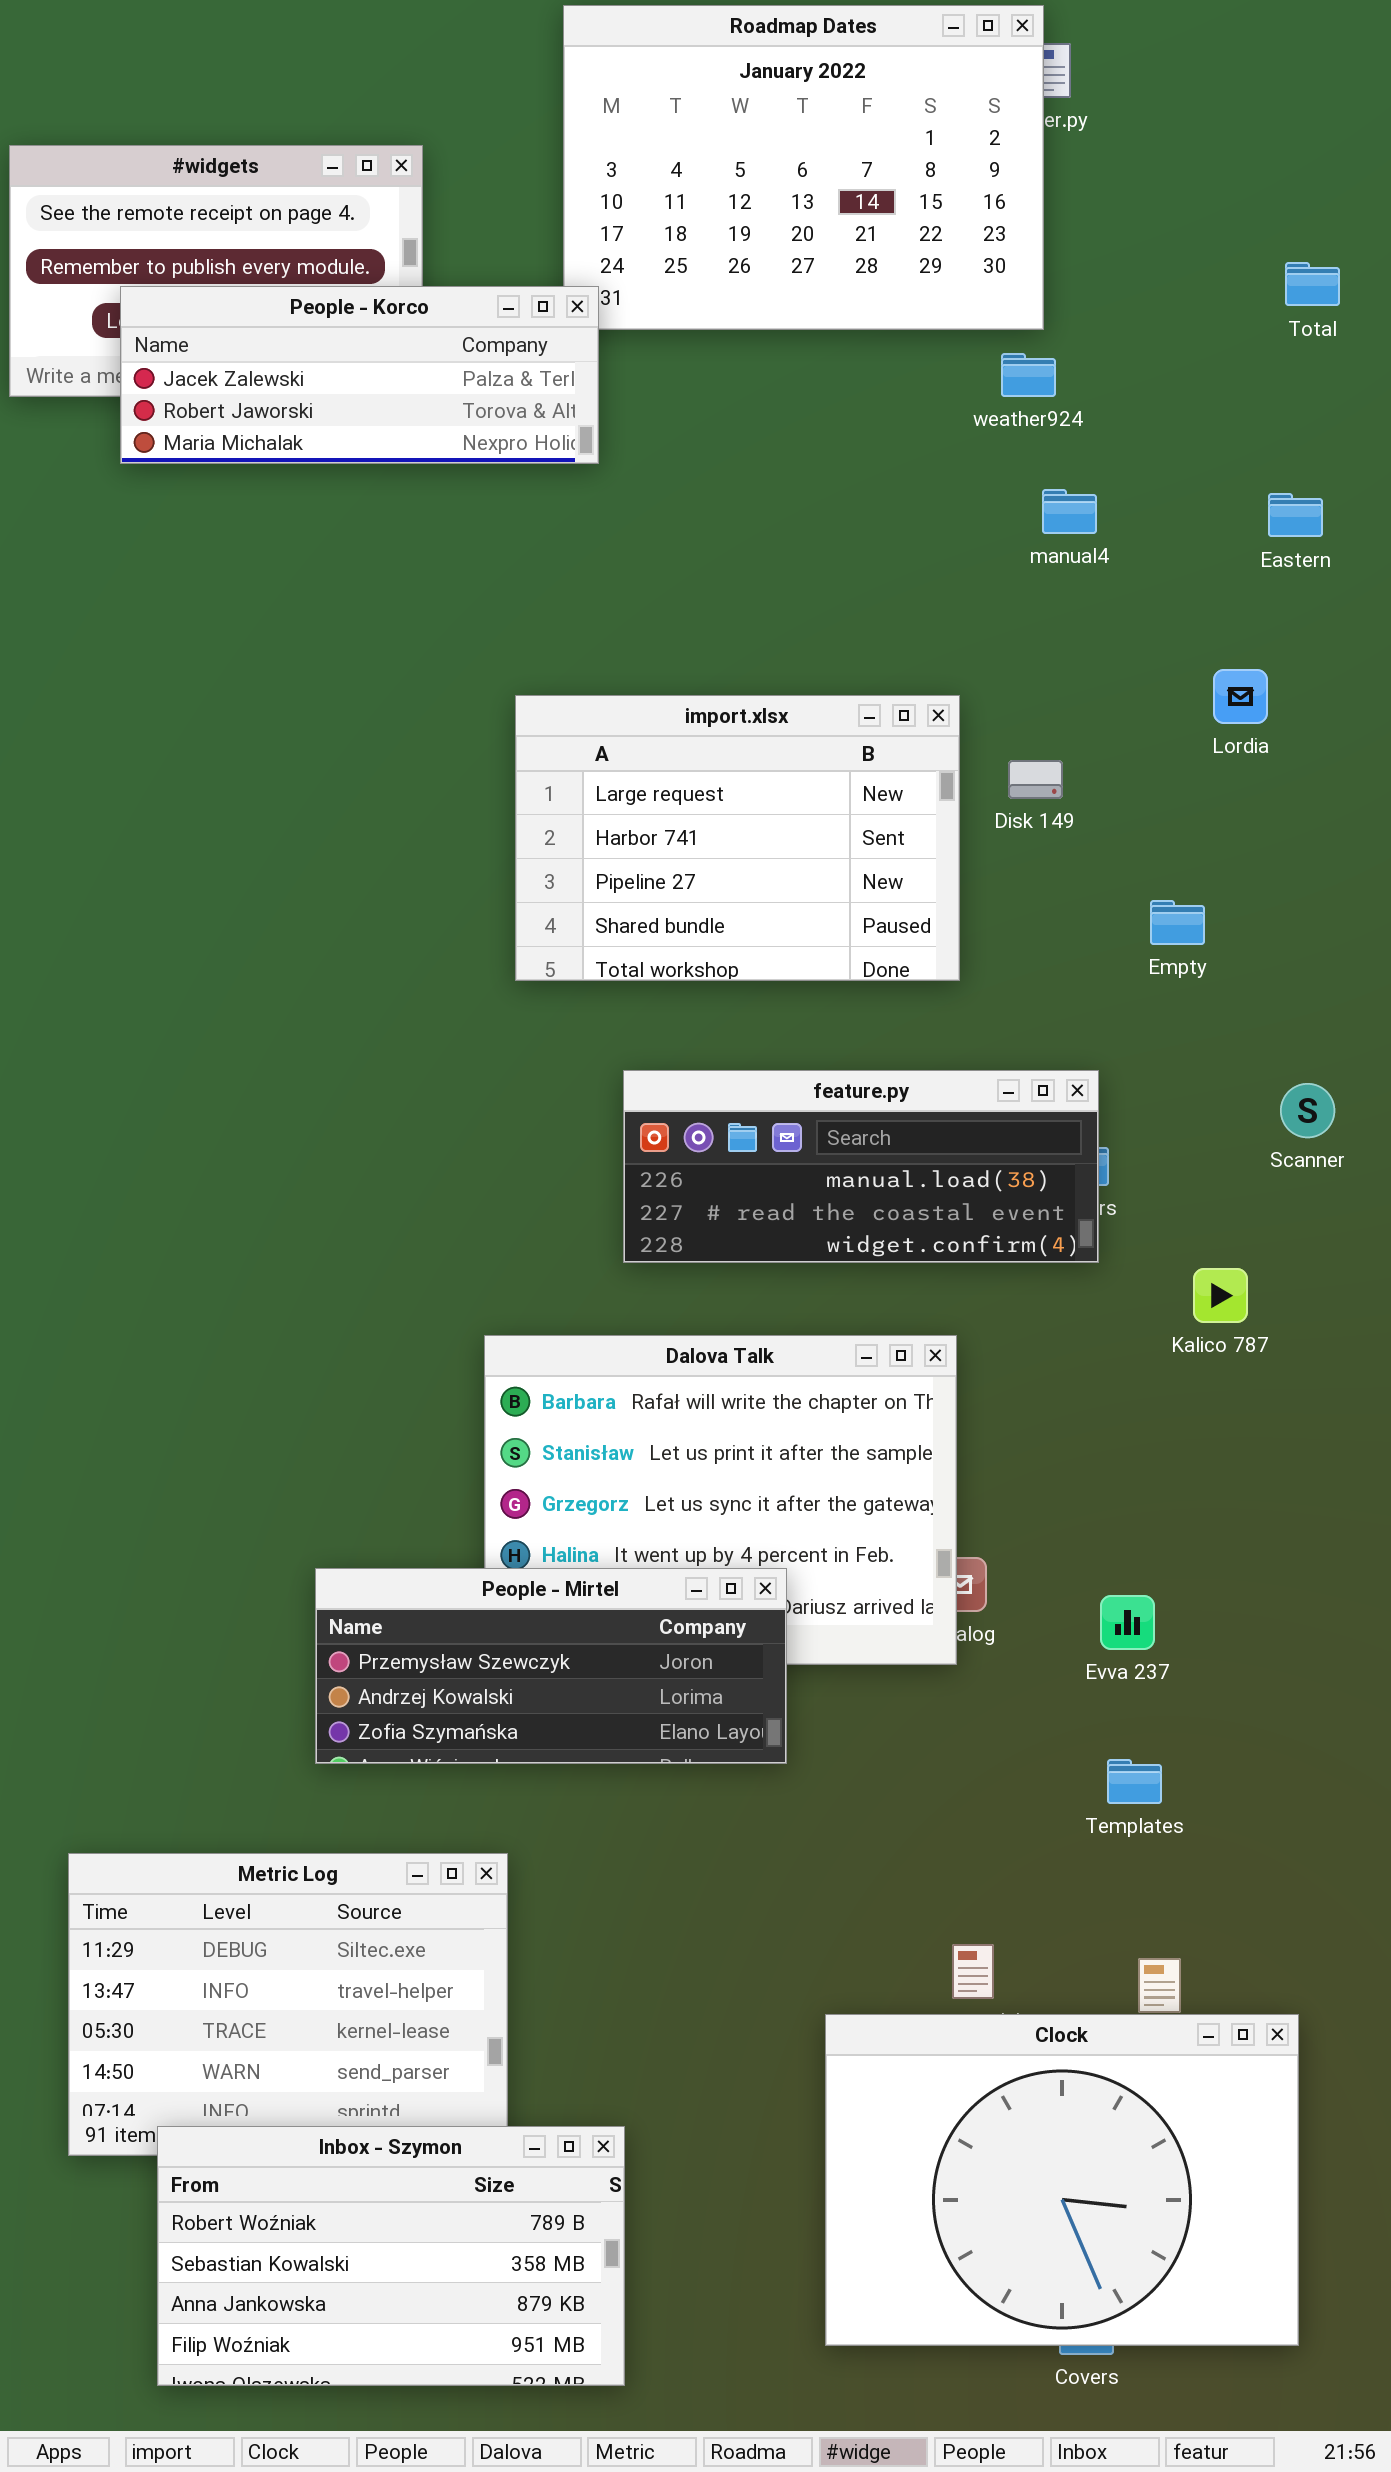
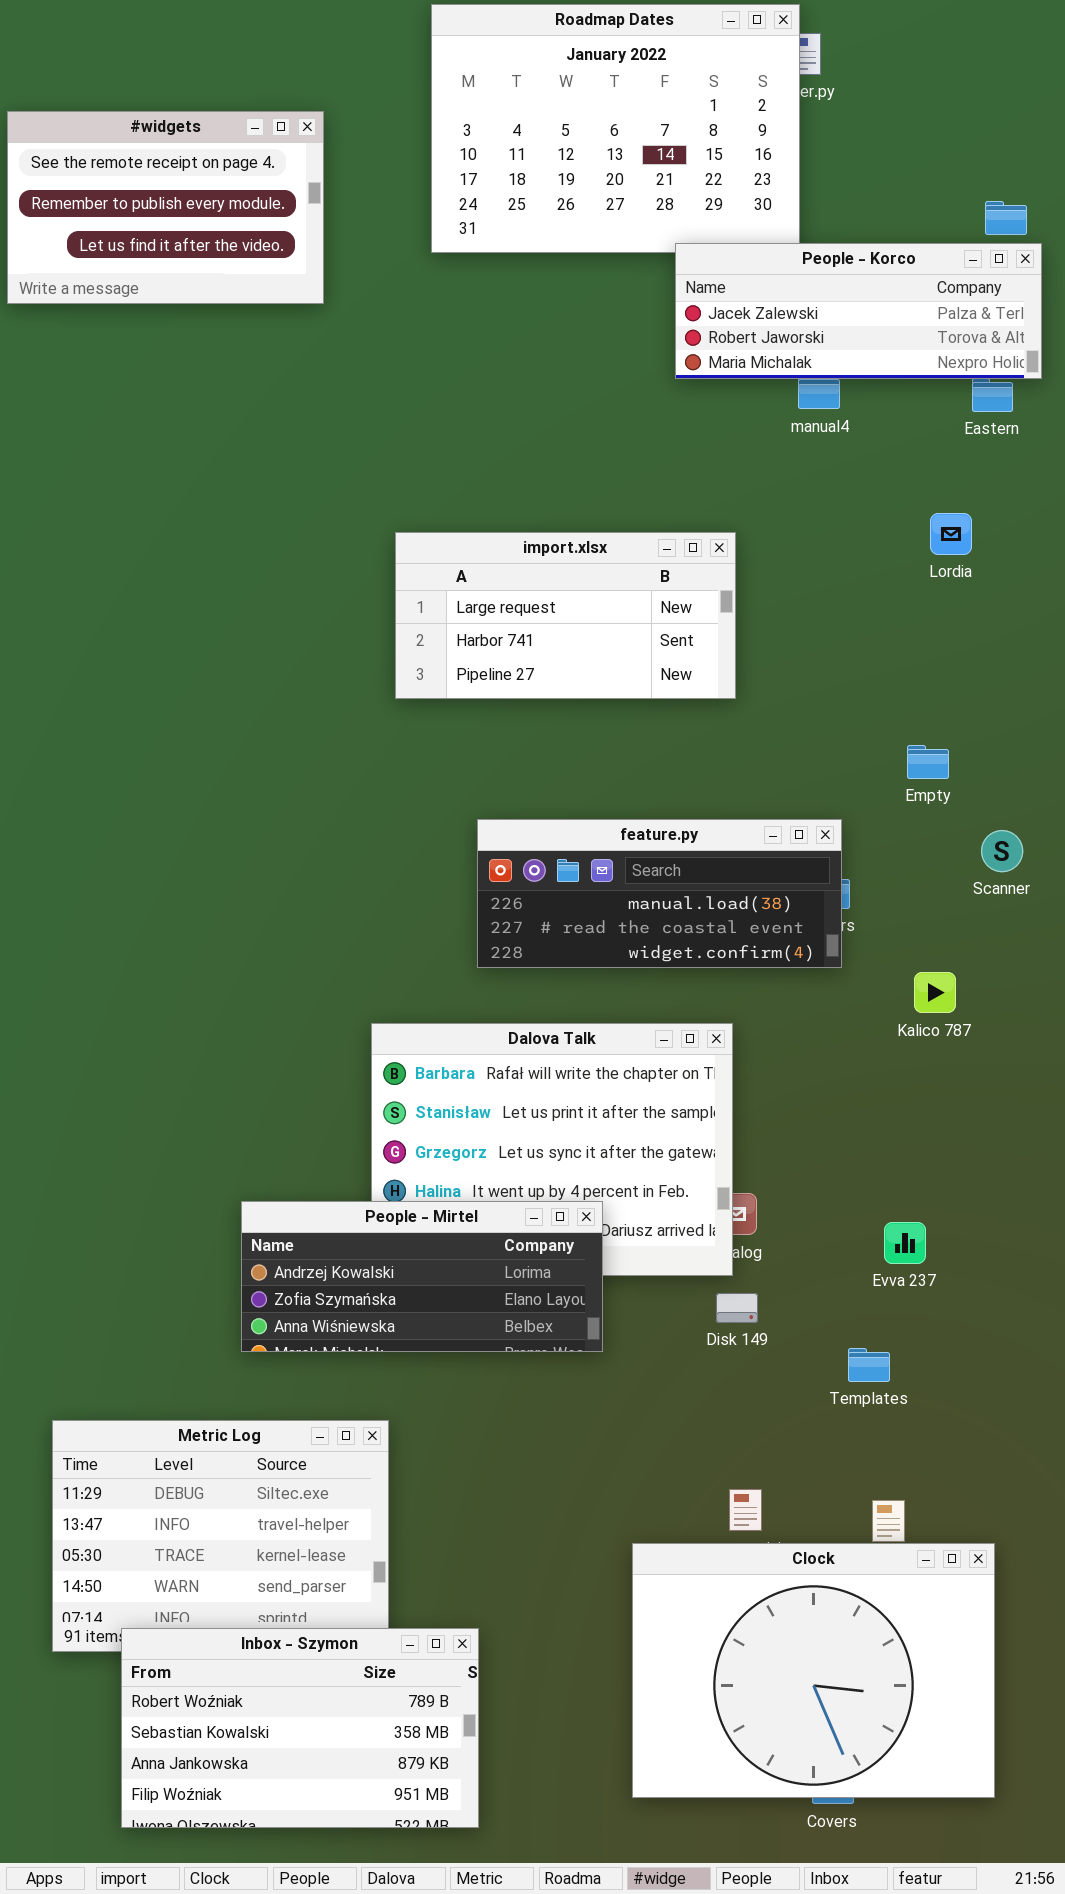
People - Korco: [120,286,599,464] -> [675,243,1042,379], moved
import.xlsx: [515,695,960,981] -> [395,532,736,699], resized
Disk 149: [1008,760,1063,799] -> [716,1293,758,1323], moved
Empty: [1150,900,1205,945] -> [907,745,949,779], moved
People - Mirtel: [315,1568,787,1764] -> [241,1201,603,1352], scrolled down 1 row
Evva 237: [1100,1595,1155,1650] -> [884,1222,926,1264], moved

